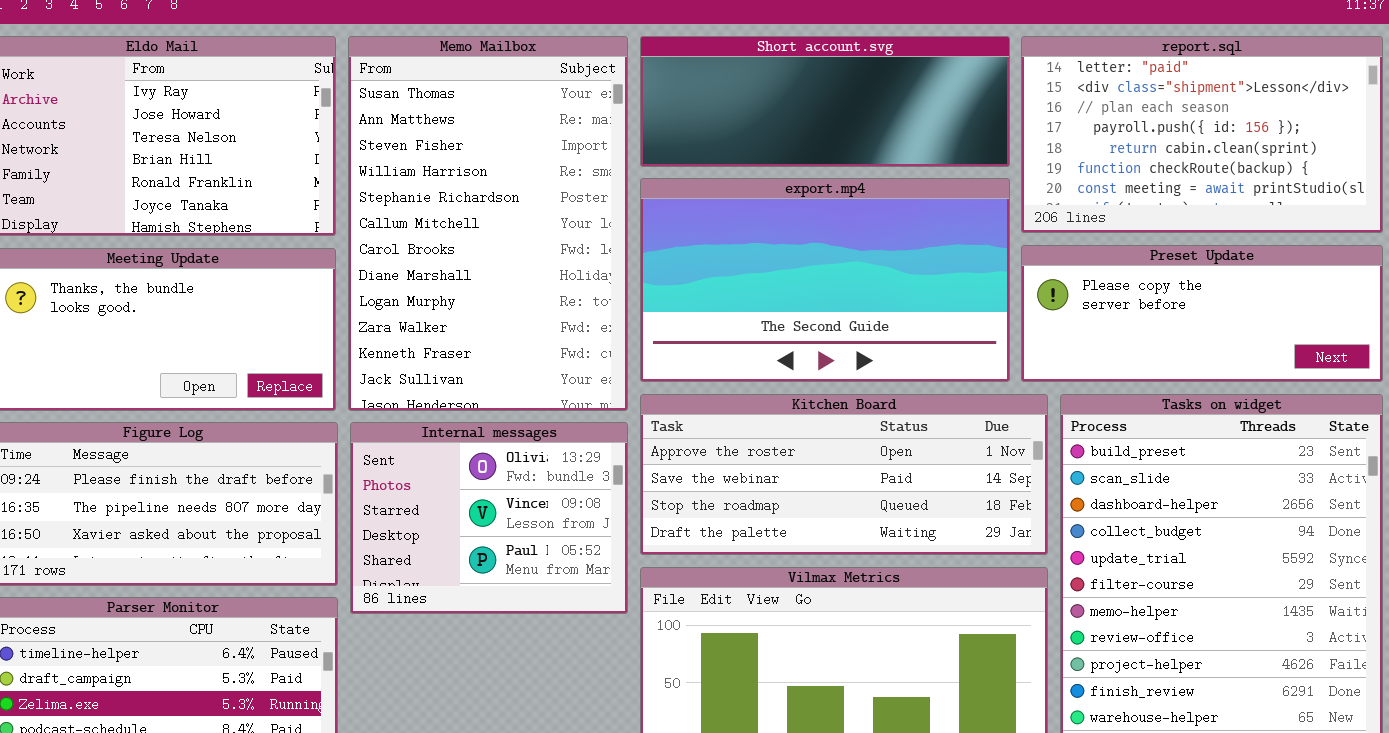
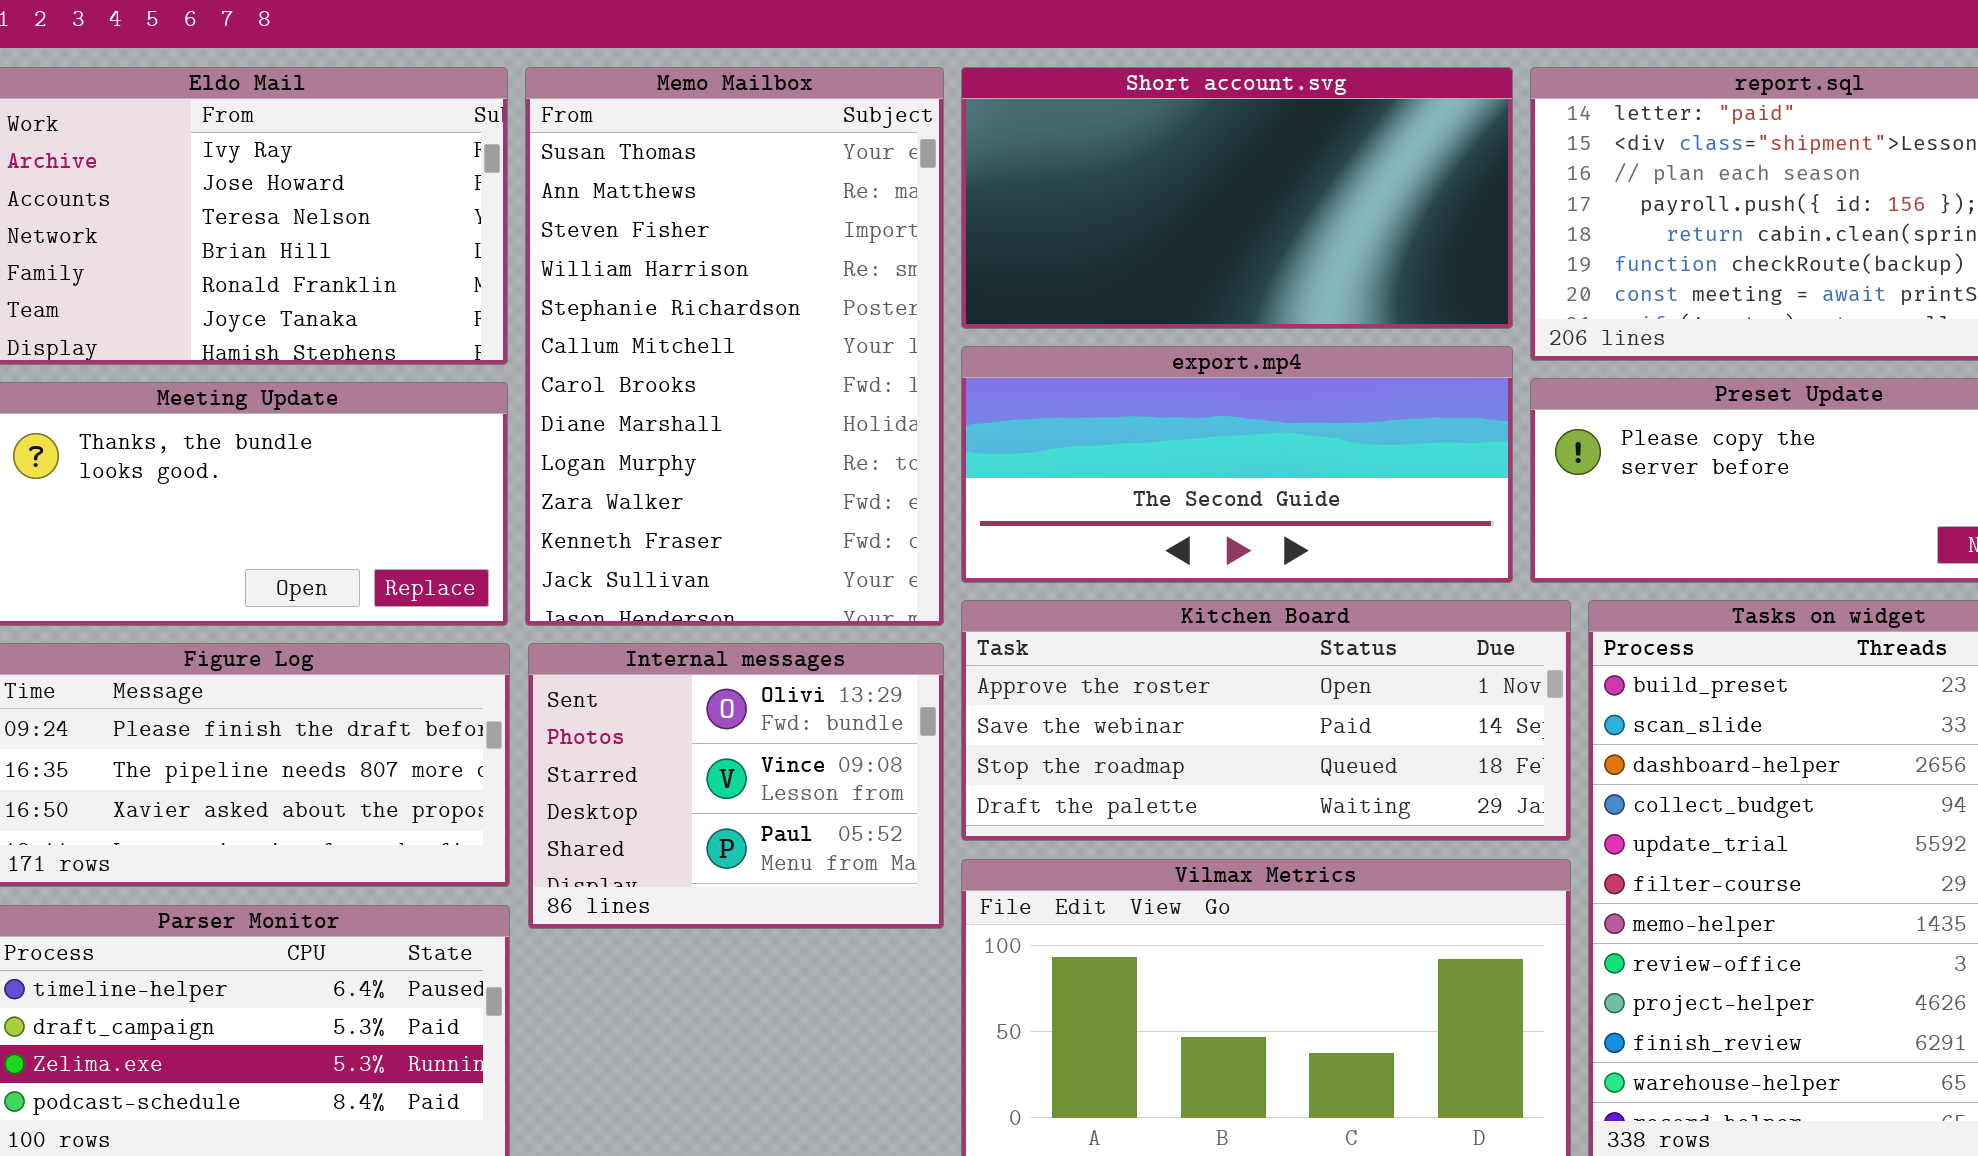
Short account.svg: [640,36,1010,167] -> [961,67,1513,329], resized
export.mp4: [640,178,1010,382] -> [961,346,1513,583], resized

